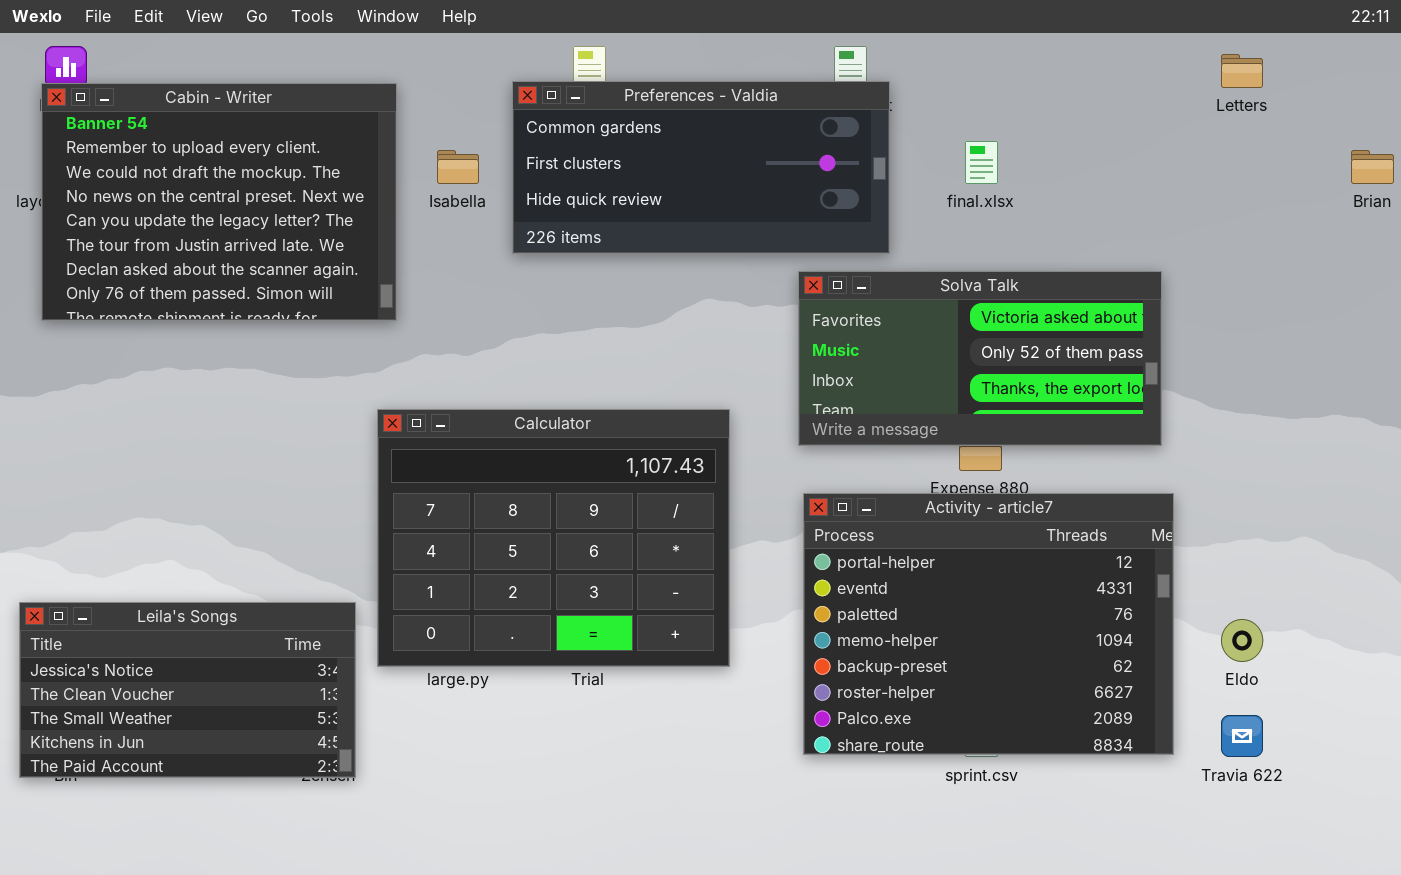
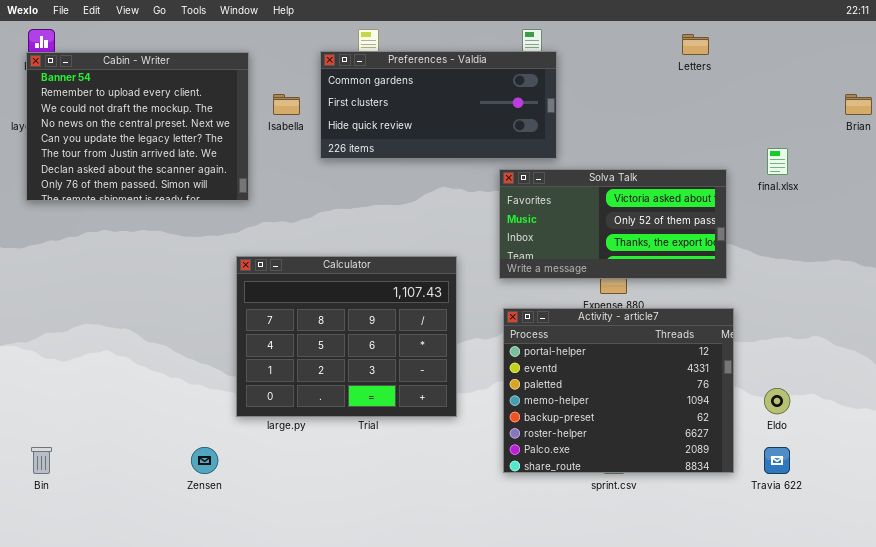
Letters: [1221,54,1263,88] -> [682,34,709,55], moved
final.xlsx: [965,141,998,184] -> [767,148,788,175], moved
Leila's Songs: [19,602,356,778] -> none, closed

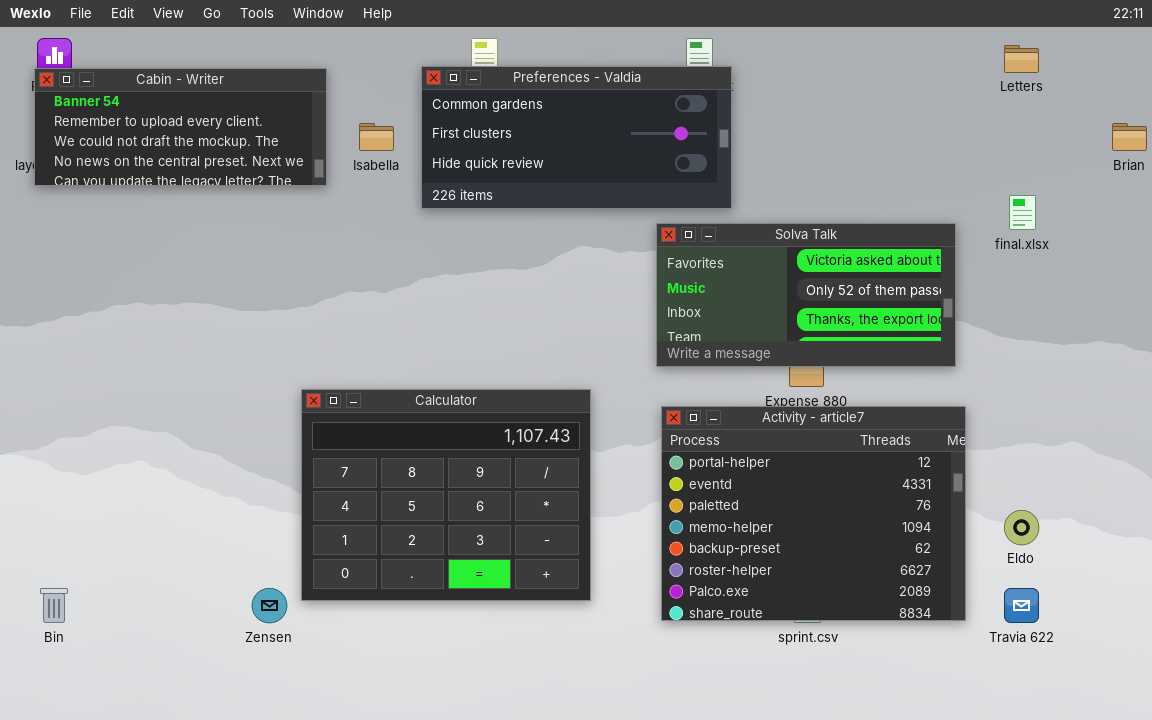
Letters: [682,34,709,55] -> [1004,45,1039,73], moved
Cabin - Writer: [26,52,249,201] -> [34,68,327,186], resized
Calculator: [236,256,457,417] -> [301,389,591,601], moved

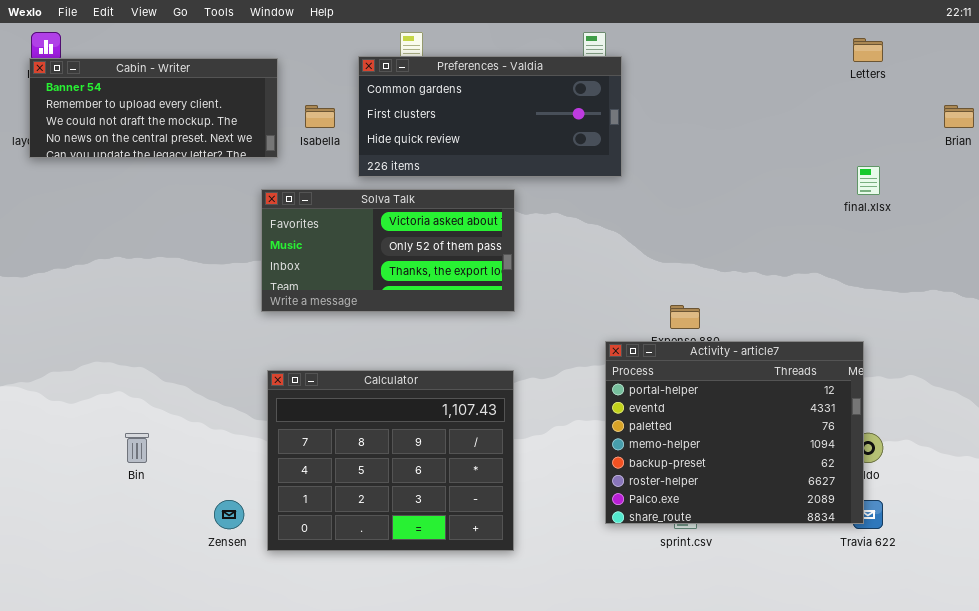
Solva Talk: [656,223,956,367] -> [261,189,515,312], moved
Calculator: [301,389,591,601] -> [267,370,514,551], moved
Activity - article7: [661,406,966,621] -> [605,341,864,524], moved
Bin: [40,588,68,623] -> [125,433,149,463], moved

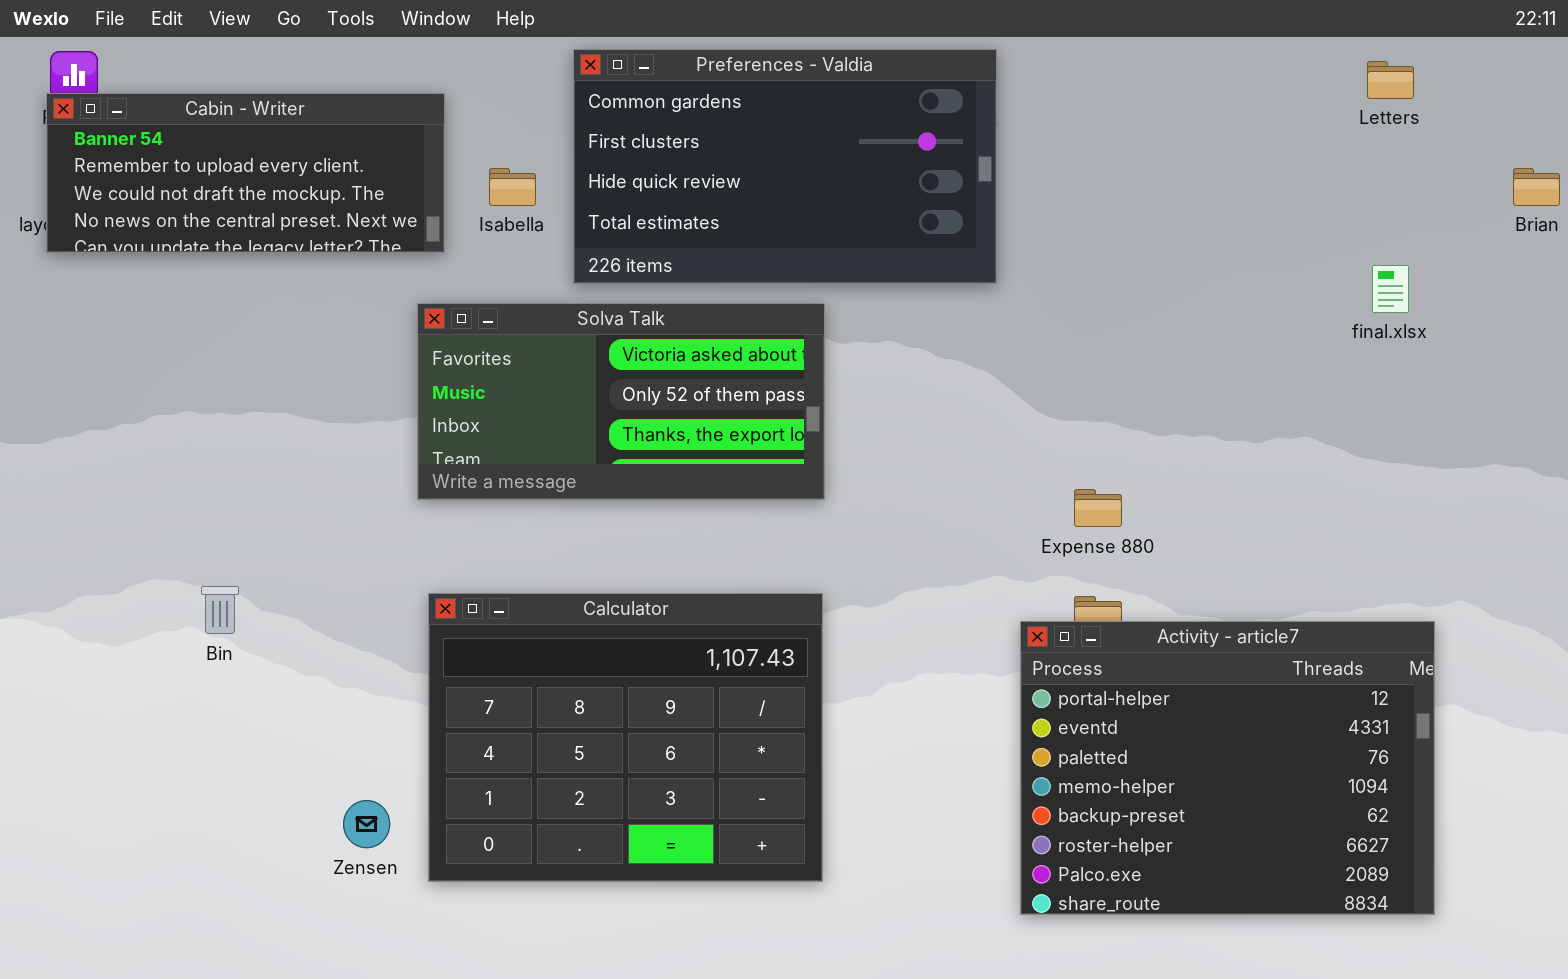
Preferences - Valdia: [358,56,622,177] -> [573,49,997,284], resized
Activity - article7: [605,341,864,524] -> [1020,621,1435,915], moved
Bin: [125,433,149,463] -> [201,586,239,634], moved

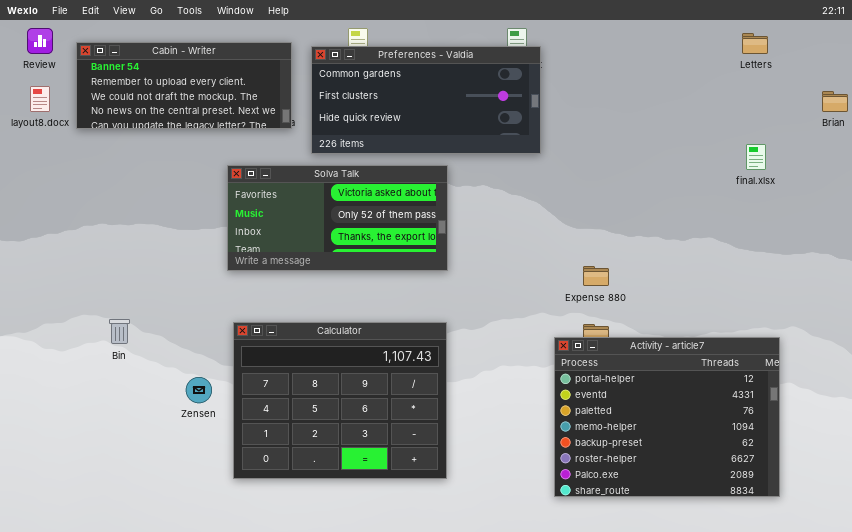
Preferences - Valdia: [573,49,997,284] -> [311,46,541,154], resized
Cabin - Writer: [46,93,445,253] -> [76,42,292,129], moved
Zensen: [343,800,390,848] -> [186,377,212,403], moved

